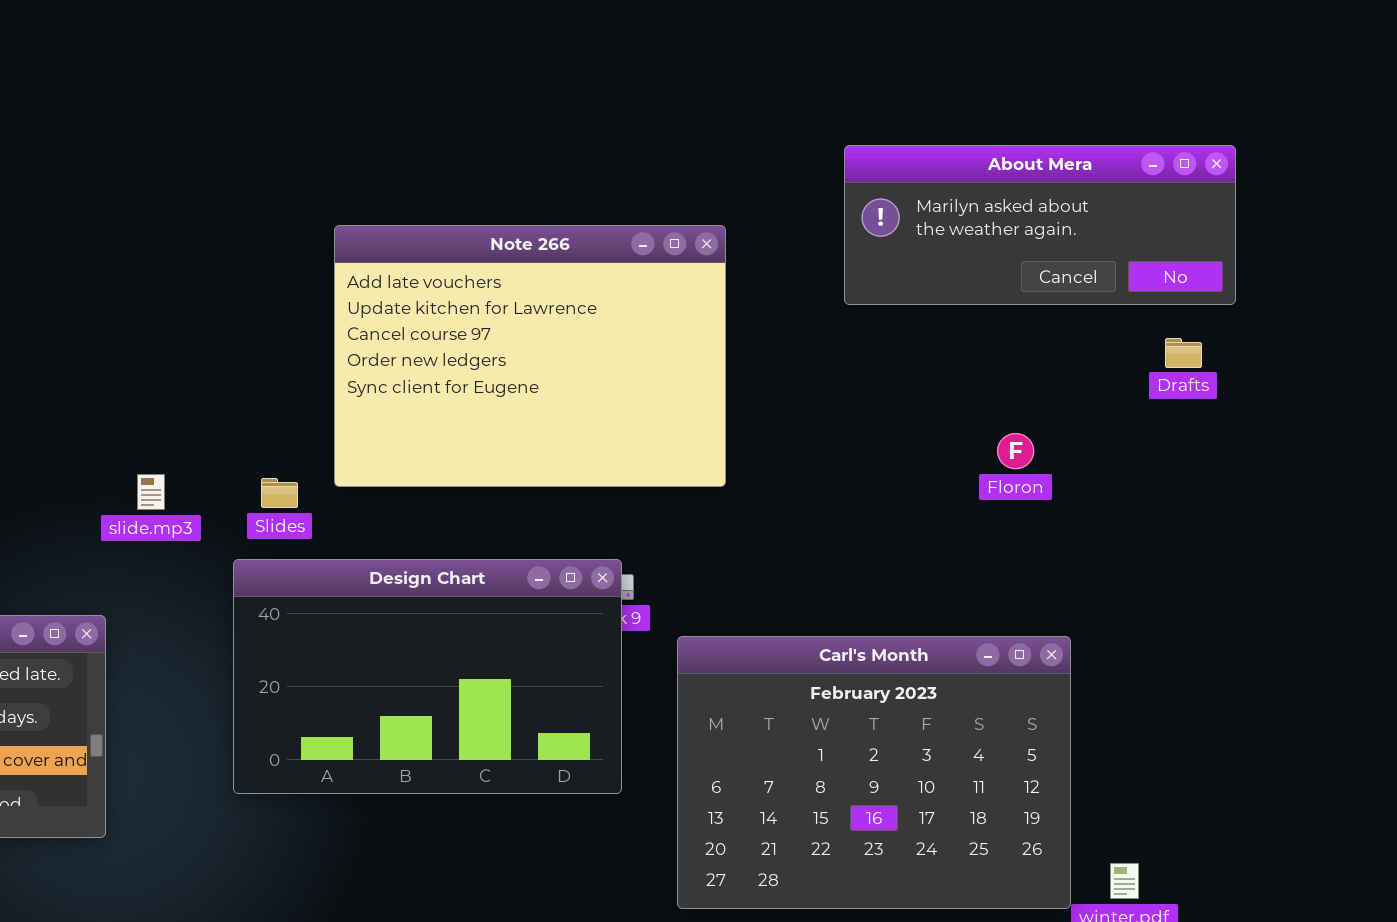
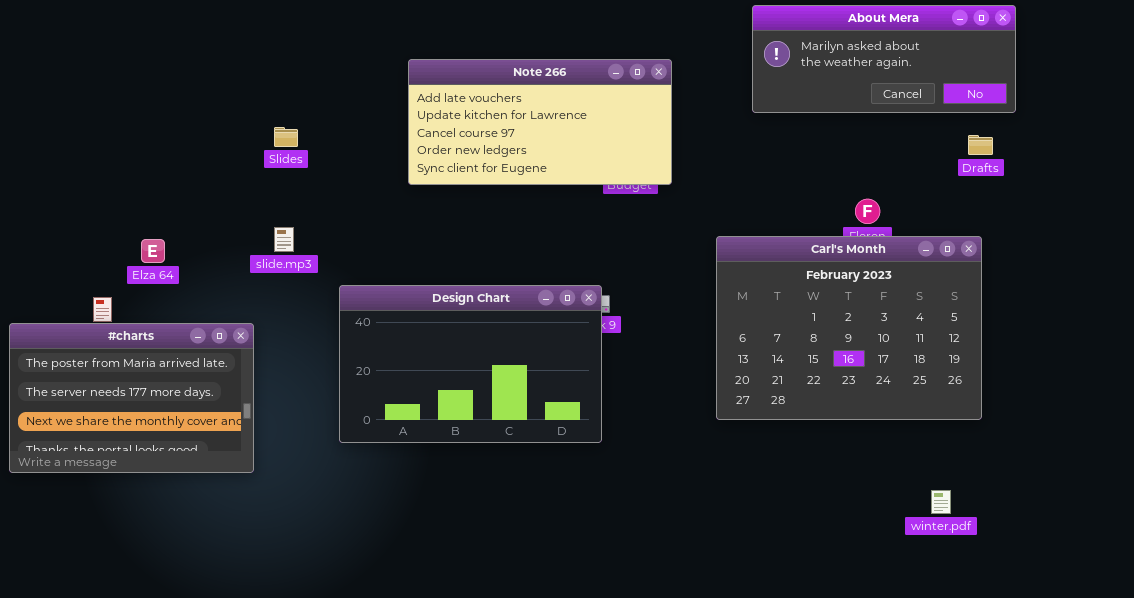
Note 266: [334,225,726,487] -> [408,59,672,185], resized
Slides: [261,478,298,508] -> [274,127,298,147], moved
Carl's Month: [677,636,1071,909] -> [716,236,982,420], moved

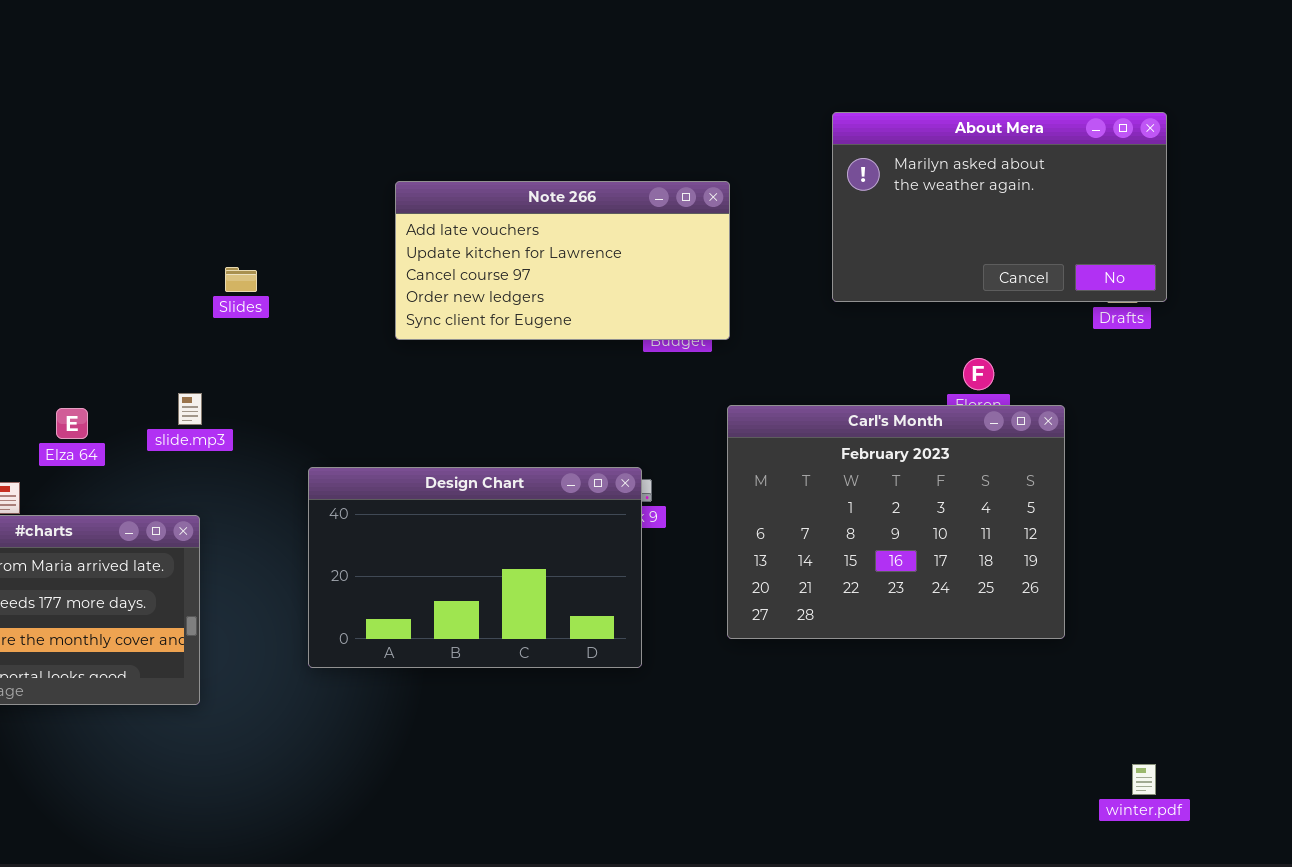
About Mera: [752,5,1016,113] -> [832,112,1167,302], resized
slide.mp3: [274,227,294,252] -> [178,393,202,425], moved
Carl's Month: [716,236,982,420] -> [727,405,1065,639], moved
winter.pdf: [931,490,951,514] -> [1132,764,1156,795], moved

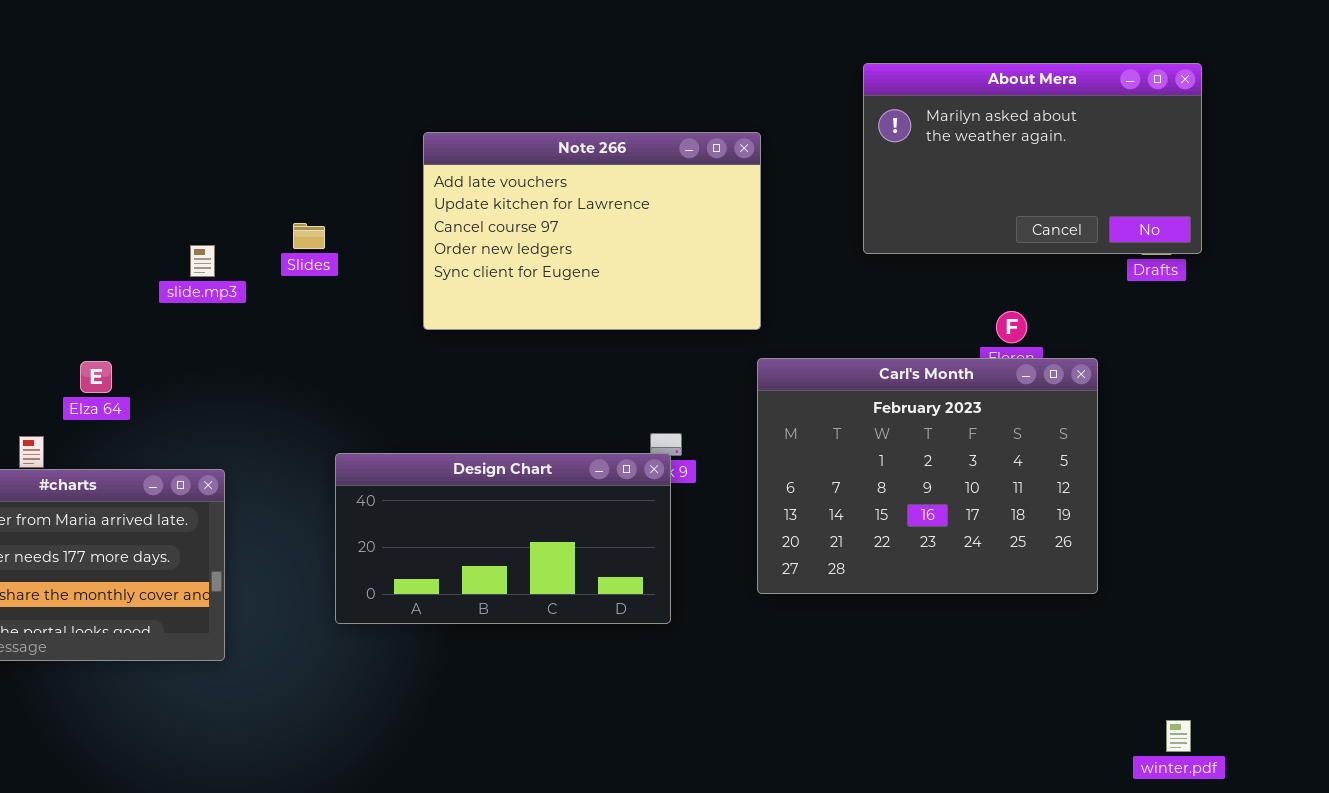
Note 266: [395,181,730,340] -> [423,132,761,330], resized
Slides: [225,267,257,292] -> [293,223,325,249], moved
slide.mp3: [178,393,202,425] -> [190,245,215,277], moved
Design Chart: [308,467,642,668] -> [335,453,671,624], resized

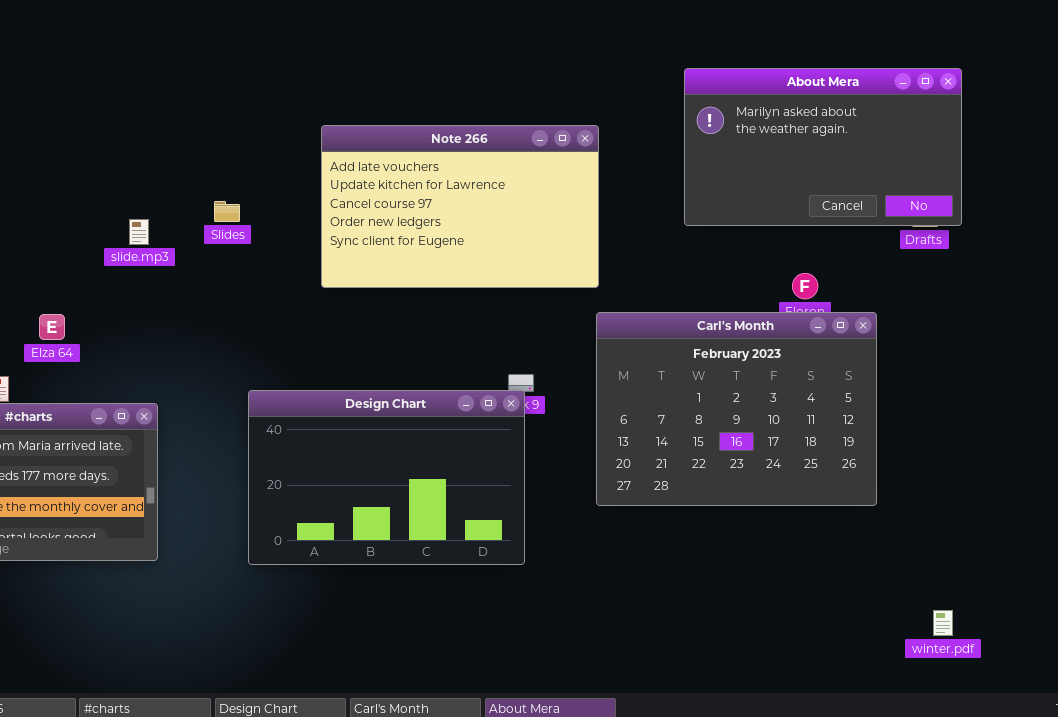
Design Chart: [335,453,671,624] -> [248,390,525,565], resized

